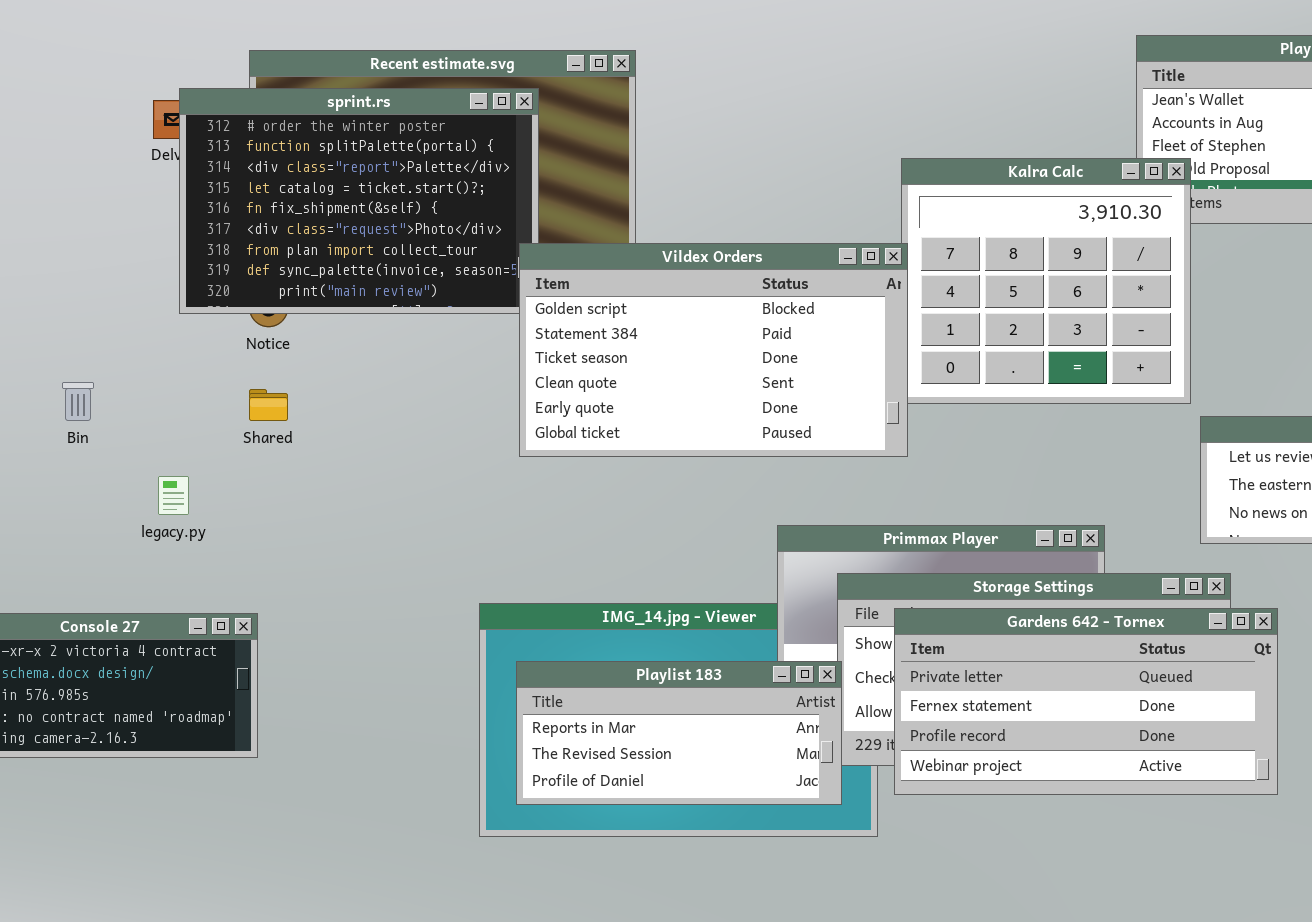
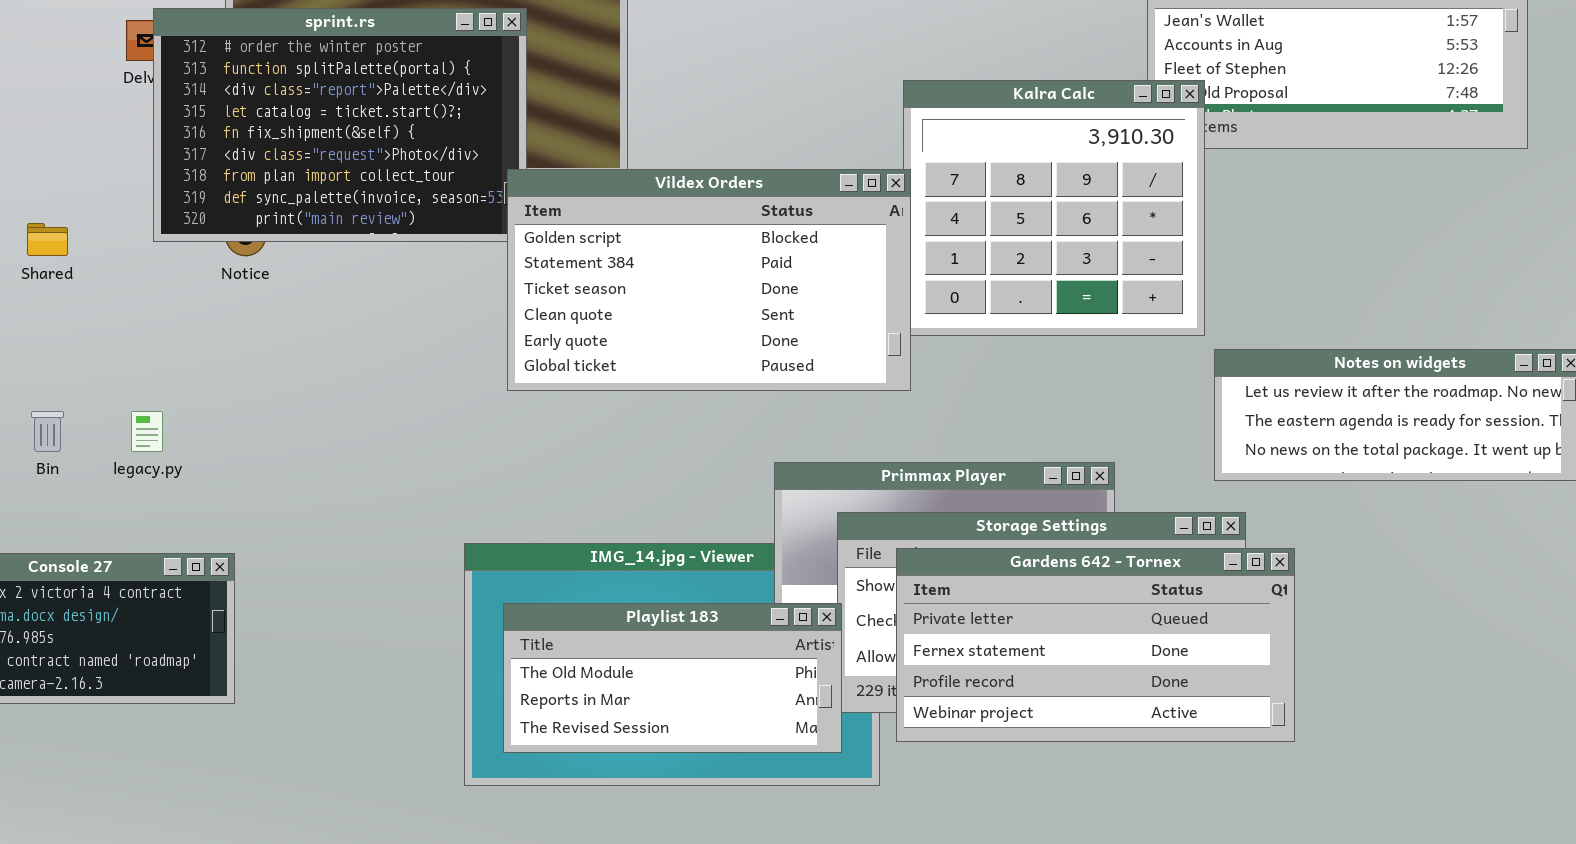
Bin: [62,382,94,421] -> [31,411,64,452], moved
Shared: [249,389,288,421] -> [27,223,68,256], moved
Playlist 183: [516,661,842,805] -> [503,603,842,753], scrolled up 1 row

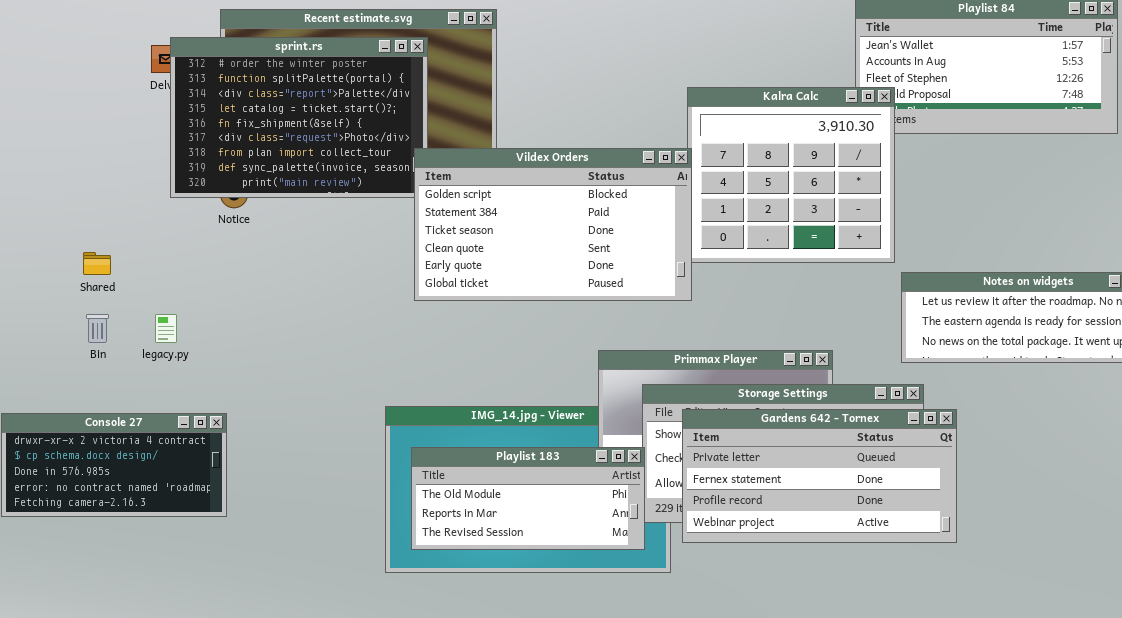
Shared: [27,223,68,256] -> [83,252,111,275], moved

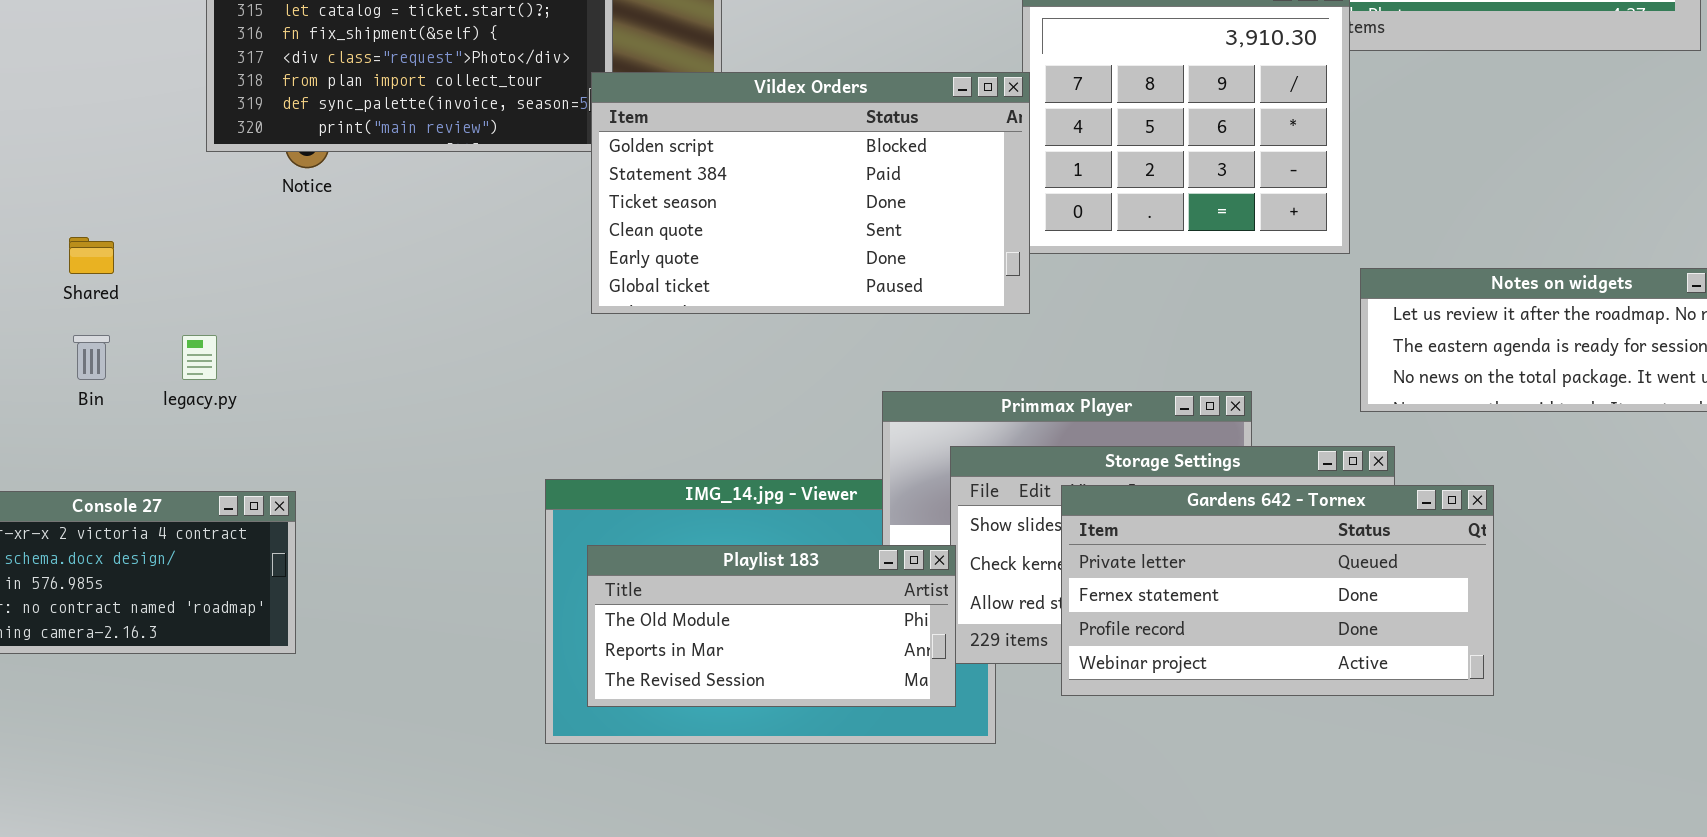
Gardens 642 - Tornex: [682,409,957,543] -> [1061,485,1494,696], moved

